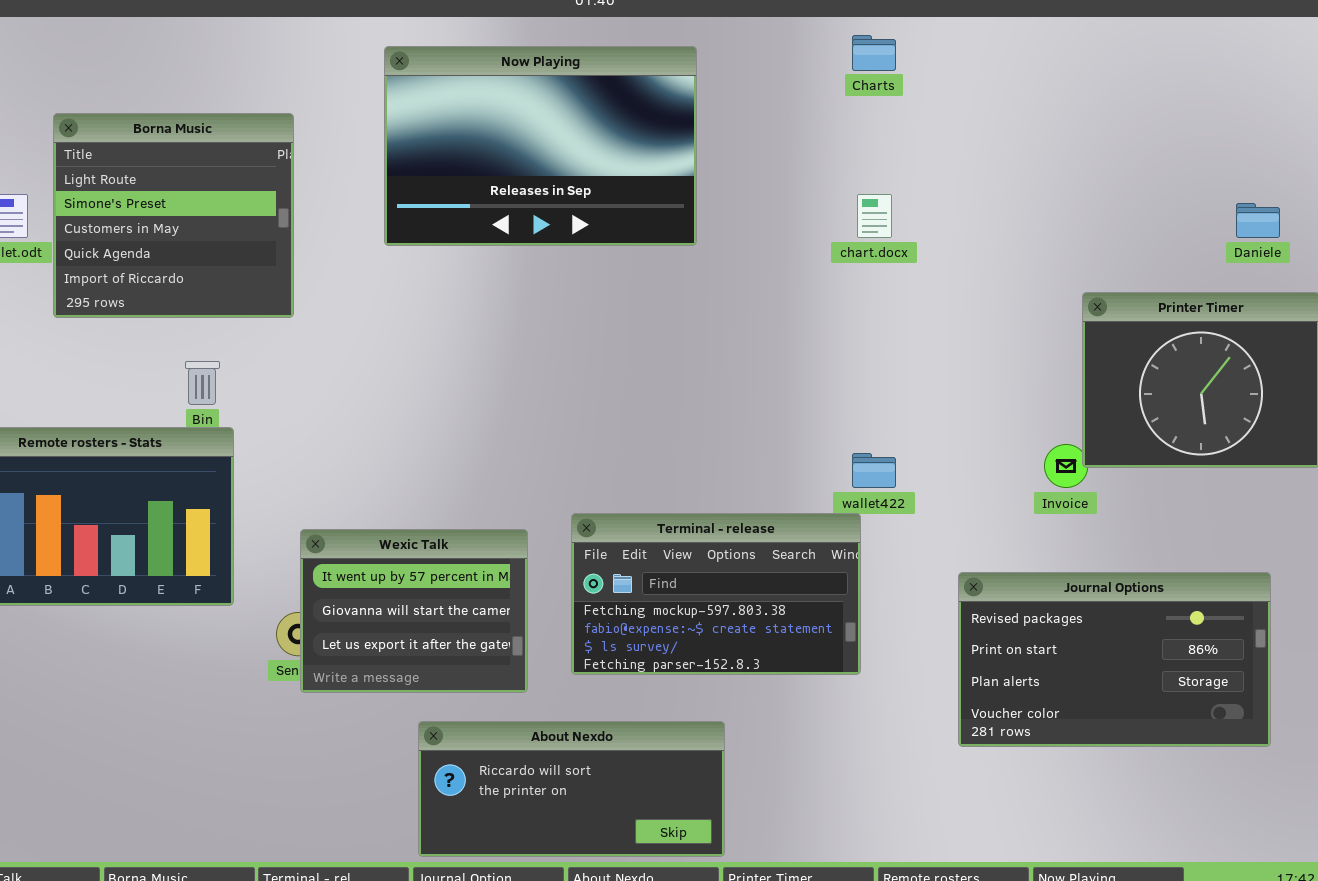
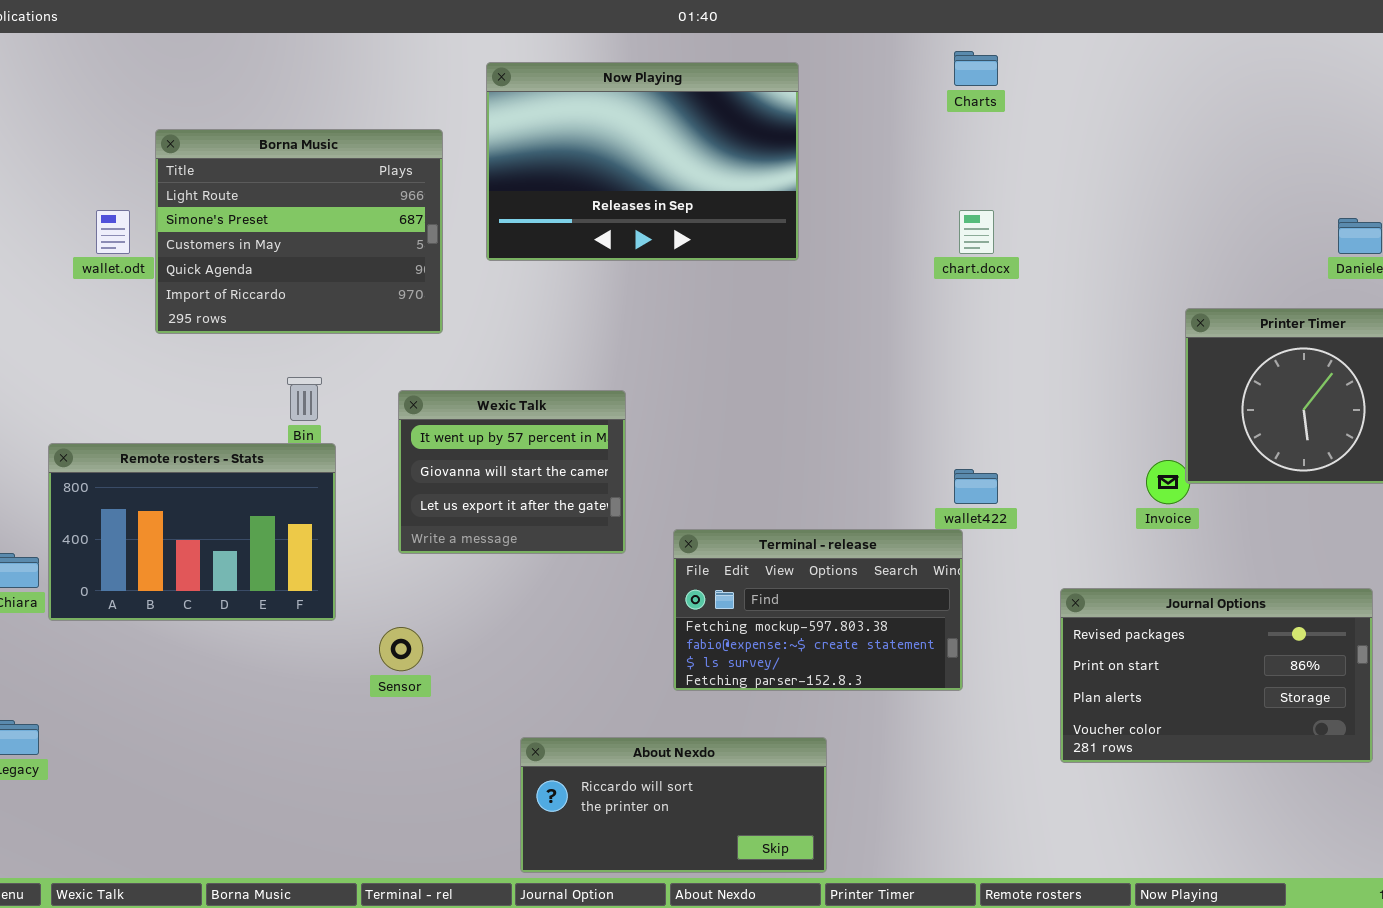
Borna Music: [53,113,294,318] -> [155,129,443,334], resized
Wexic Talk: [300,529,528,693] -> [398,390,626,554], moved

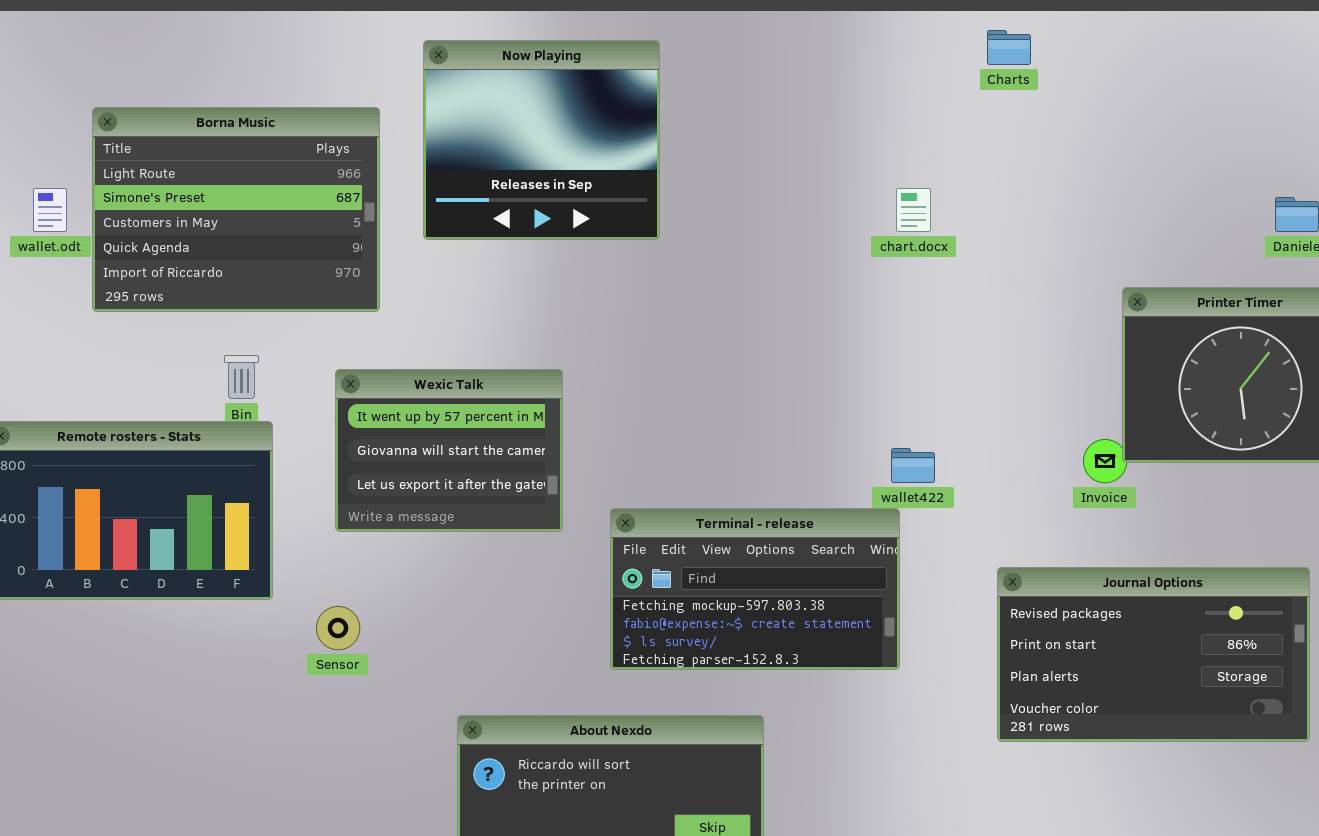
Charts: [954,51,998,86] -> [987,30,1031,65], moved
Now Playing: [486,62,799,261] -> [423,40,660,240], resized

